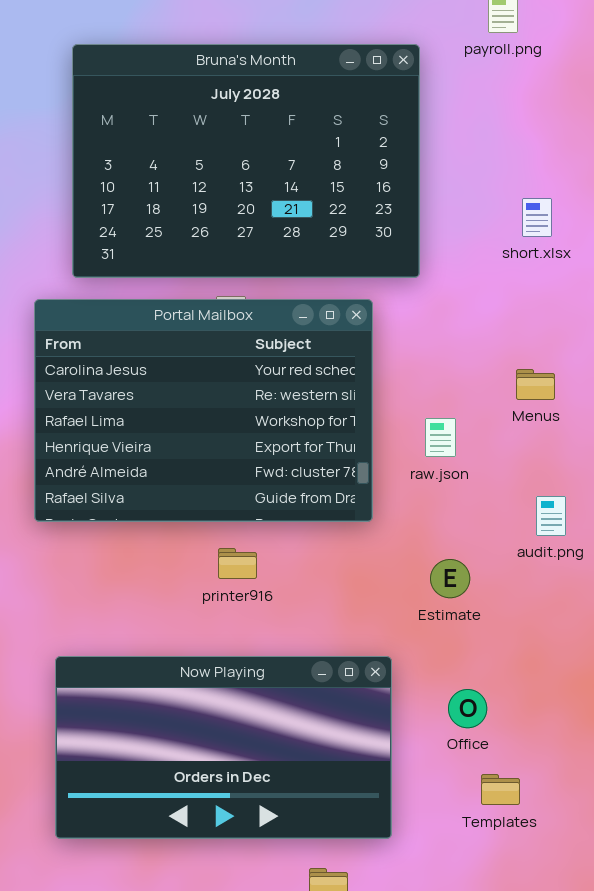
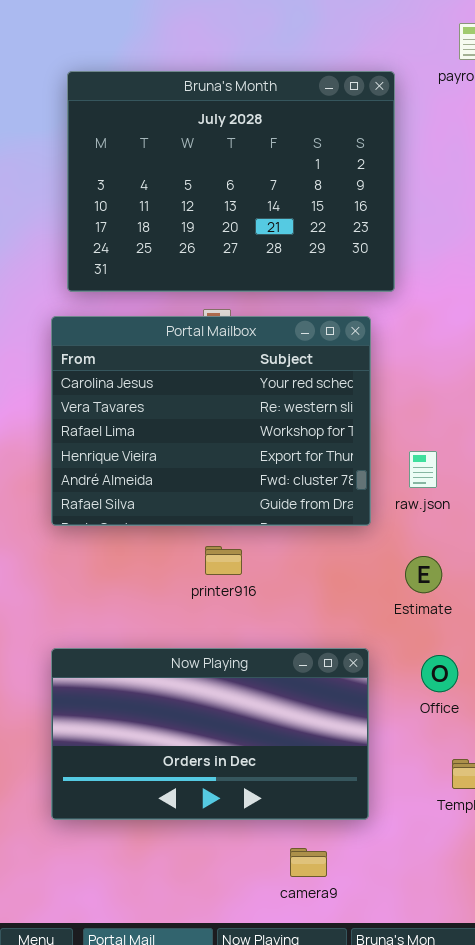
Portal Mailbox: [34,299,373,522] -> [51,316,371,526], moved
raw.json: [425,418,456,457] -> [409,451,437,488], moved
Office: [448,689,487,728] -> [421,655,458,692], moved

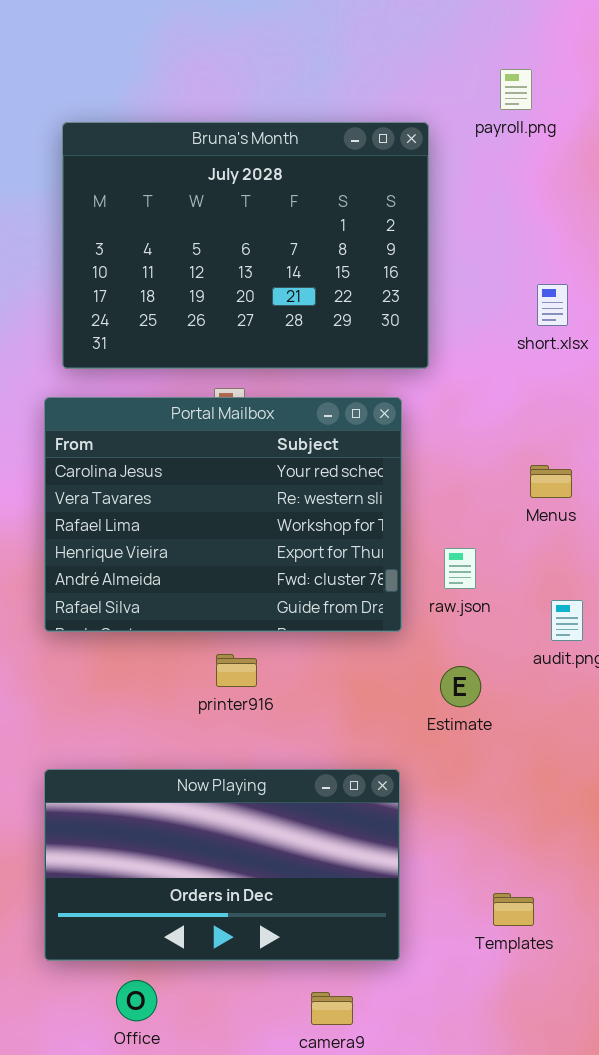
Office: [421,655,458,692] -> [116,980,157,1021], moved

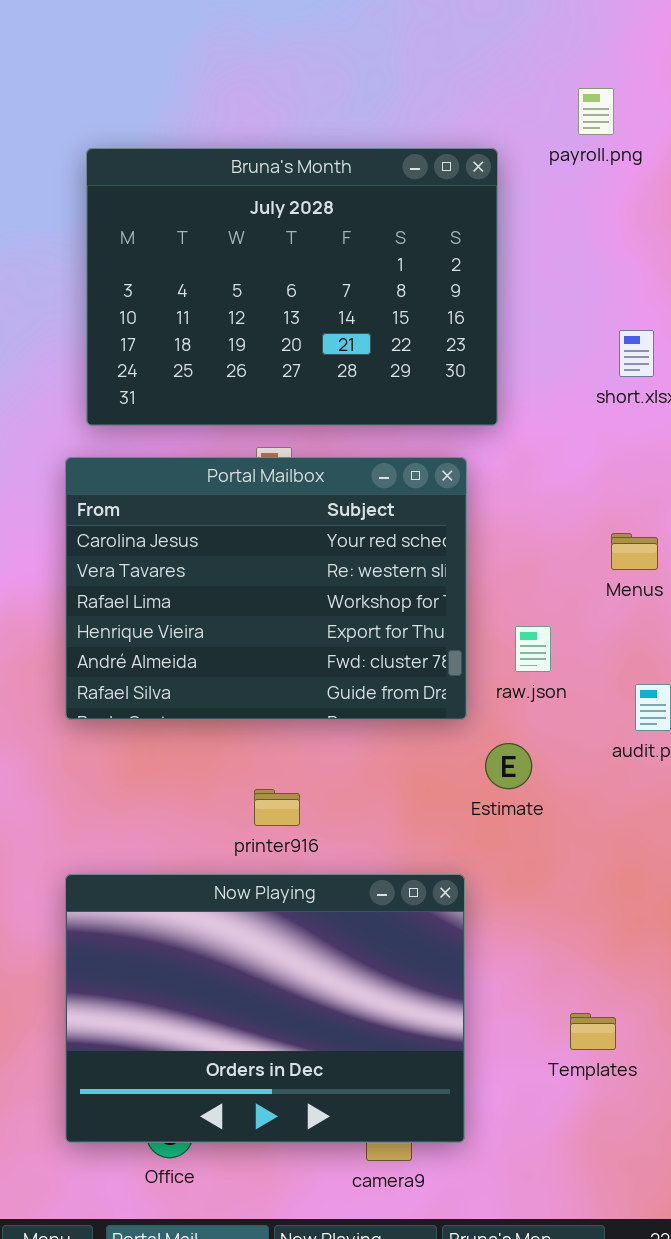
printer916: [216,654,257,687] -> [254,789,300,826], moved
Estimate: [440,666,481,707] -> [485,743,532,789], moved
Now Playing: [44,769,400,961] -> [65,874,465,1143], resized

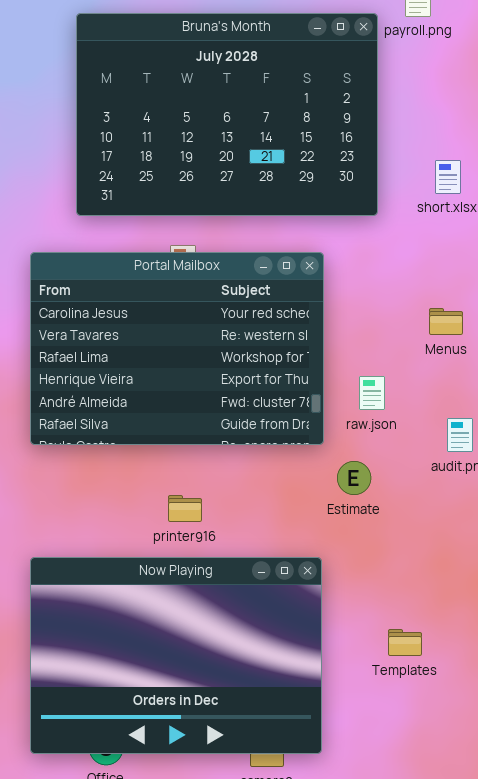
Bruna's Month: [86,148,498,426] -> [76,13,378,216], moved
Templates: [570,1013,616,1050] -> [388,629,422,656], moved

